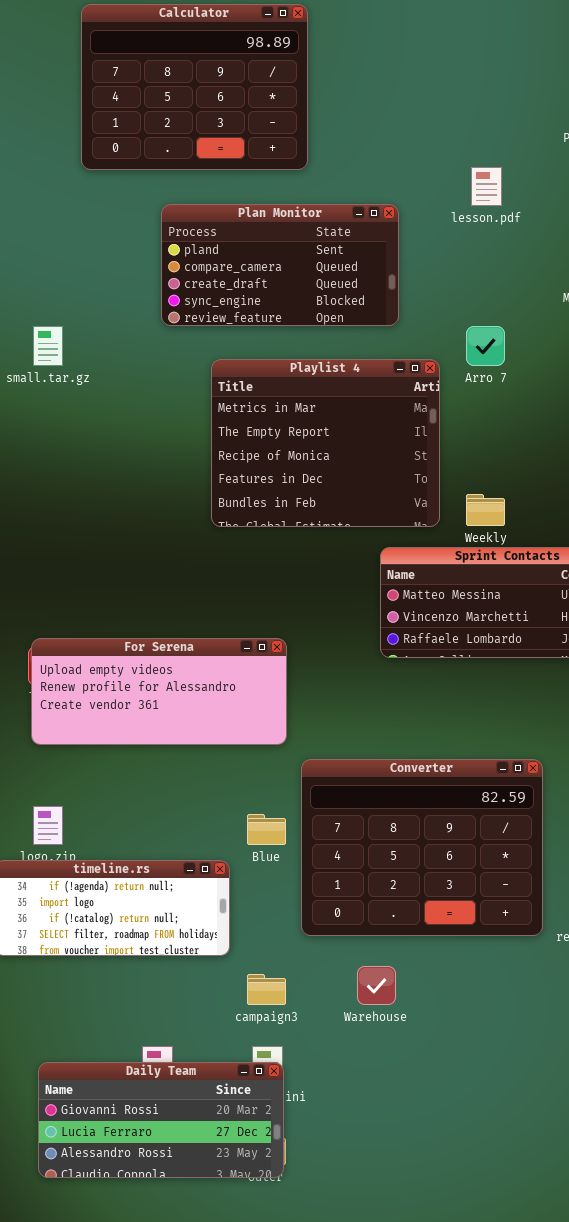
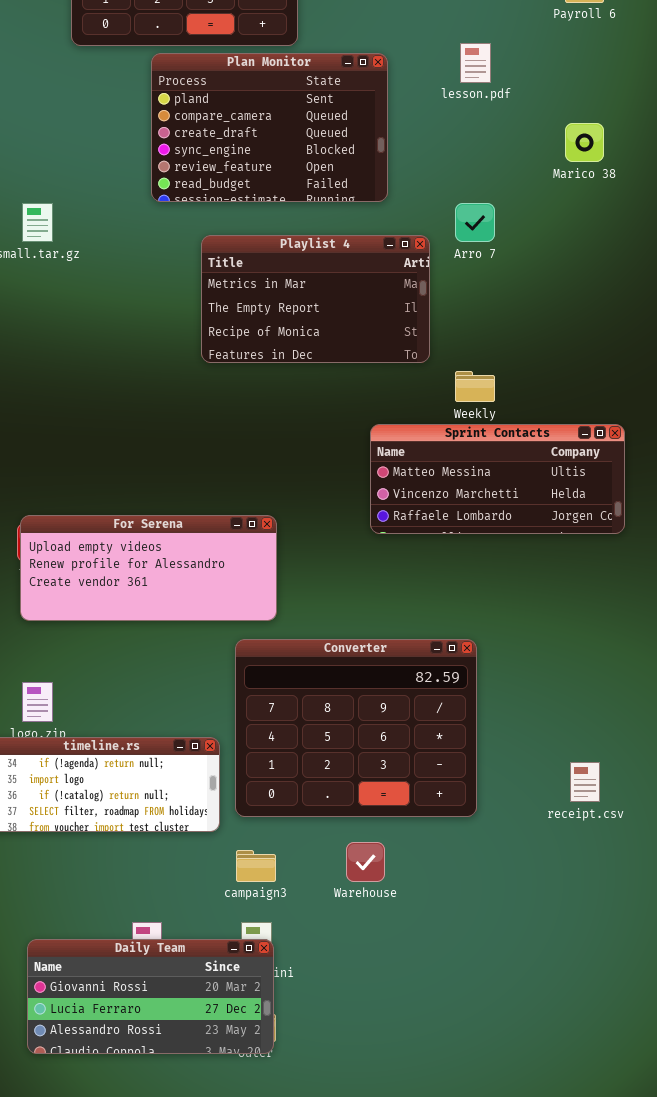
Plan Monitor: [161,204,399,326] -> [151,53,388,202], resized
Playlist 4: [211,359,440,527] -> [201,235,430,363], resized
Converter: [301,759,543,936] -> [235,639,477,817], moved

